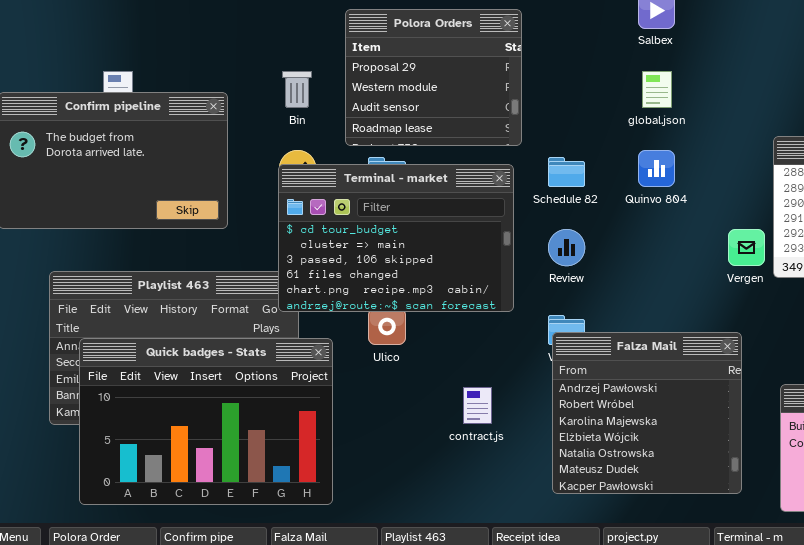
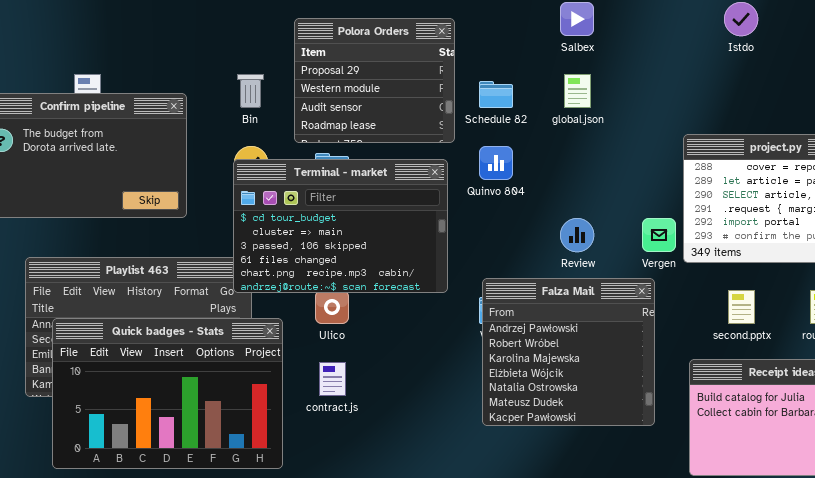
Quinvo 804: [638,150,675,187] -> [479,146,513,180], moved
Schedule 82: [548,157,585,187] -> [479,81,513,108], moved
Review: [548,229,585,266] -> [560,218,594,252], moved
Falza Mail: [552,332,742,494] -> [482,278,655,426], moved
contract.js: [463,387,492,424] -> [319,362,346,396], moved

